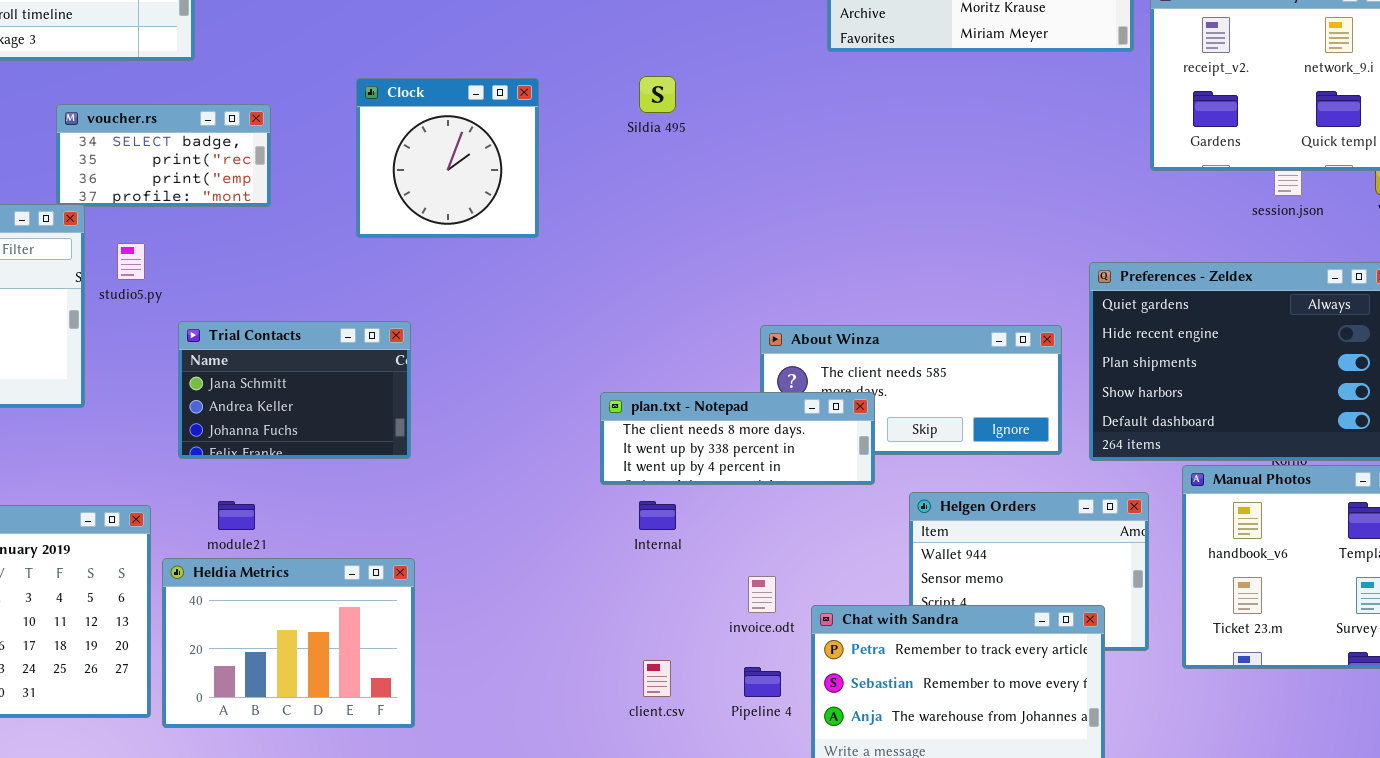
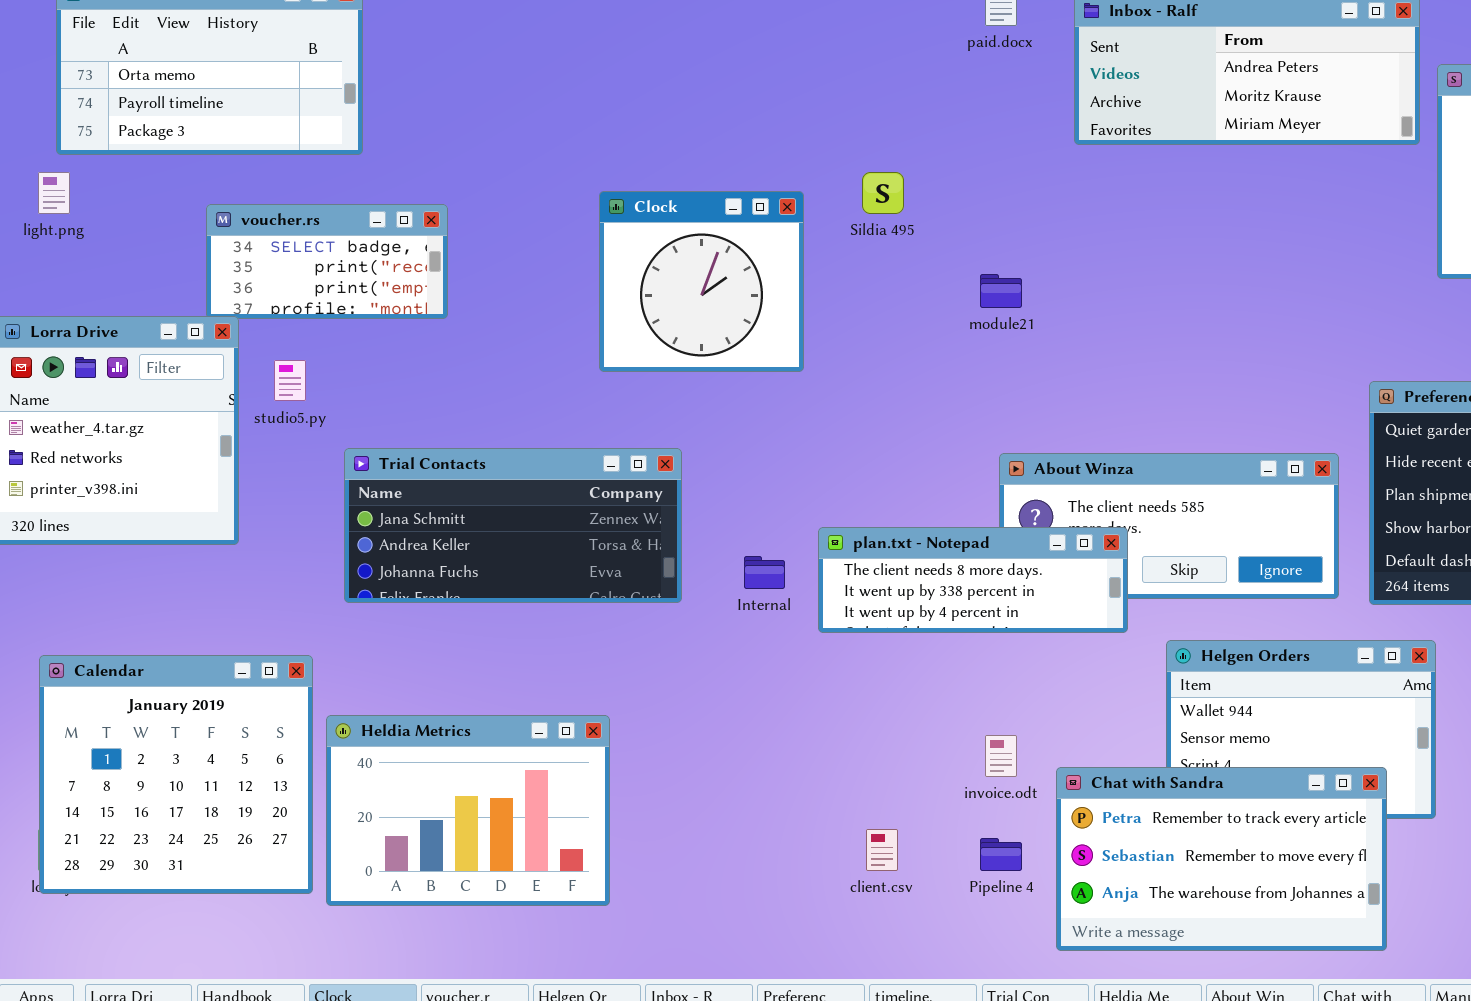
Clock: [356,78,539,238] -> [599,191,804,372], moved
Trial Contacts: [178,321,411,459] -> [344,448,682,603], resized
module21: [218,501,255,530] -> [980,274,1022,308], moved
Internal: [639,501,676,530] -> [744,556,785,589], moved

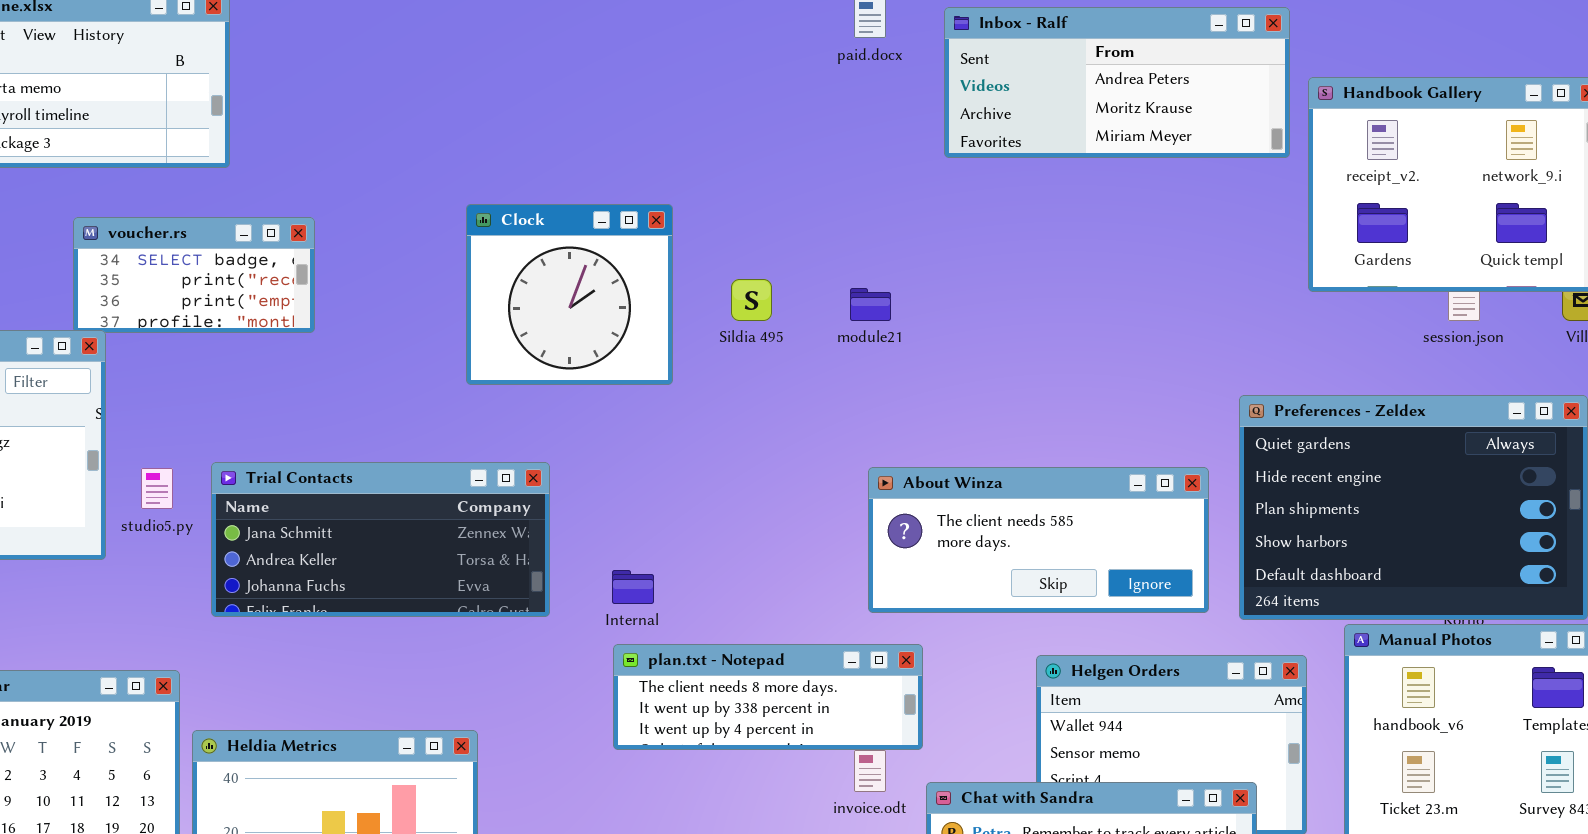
Sildia 495: [862,172,904,214] -> [731,279,772,321], moved
studio5.py: [274,360,306,401] -> [141,468,173,509], moved
plan.txt - Notepad: [818,527,1128,633] -> [613,644,923,750], moved

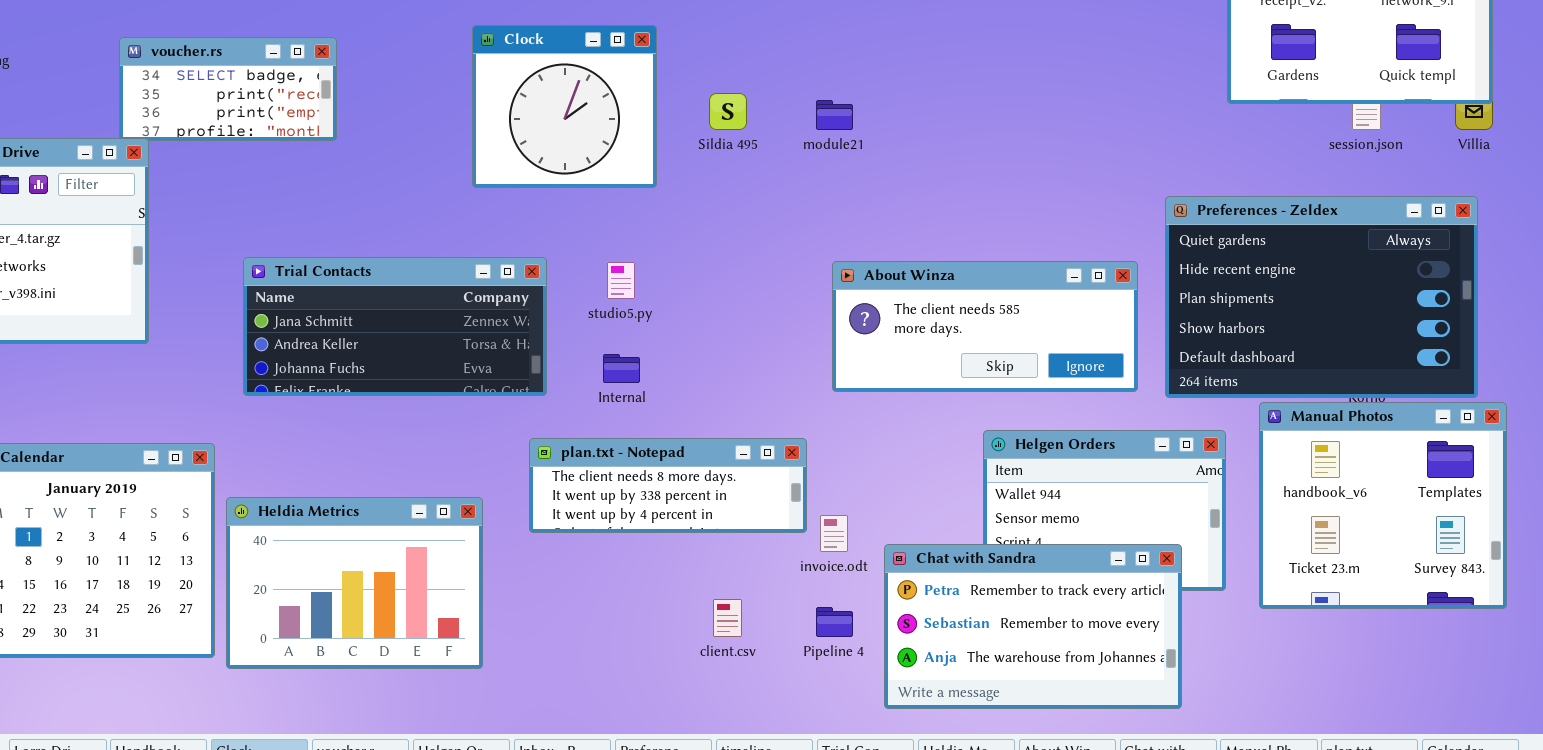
studio5.py: [141,468,173,509] -> [607,262,635,299], moved
plan.txt - Notepad: [613,644,923,750] -> [529,438,807,533], moved

